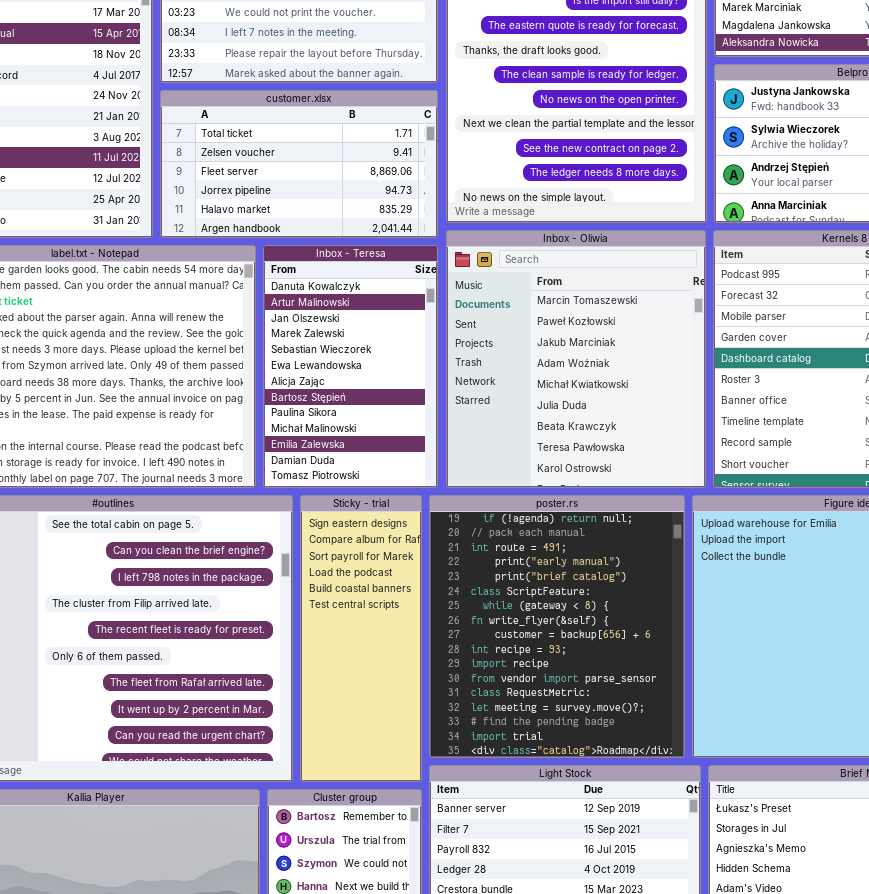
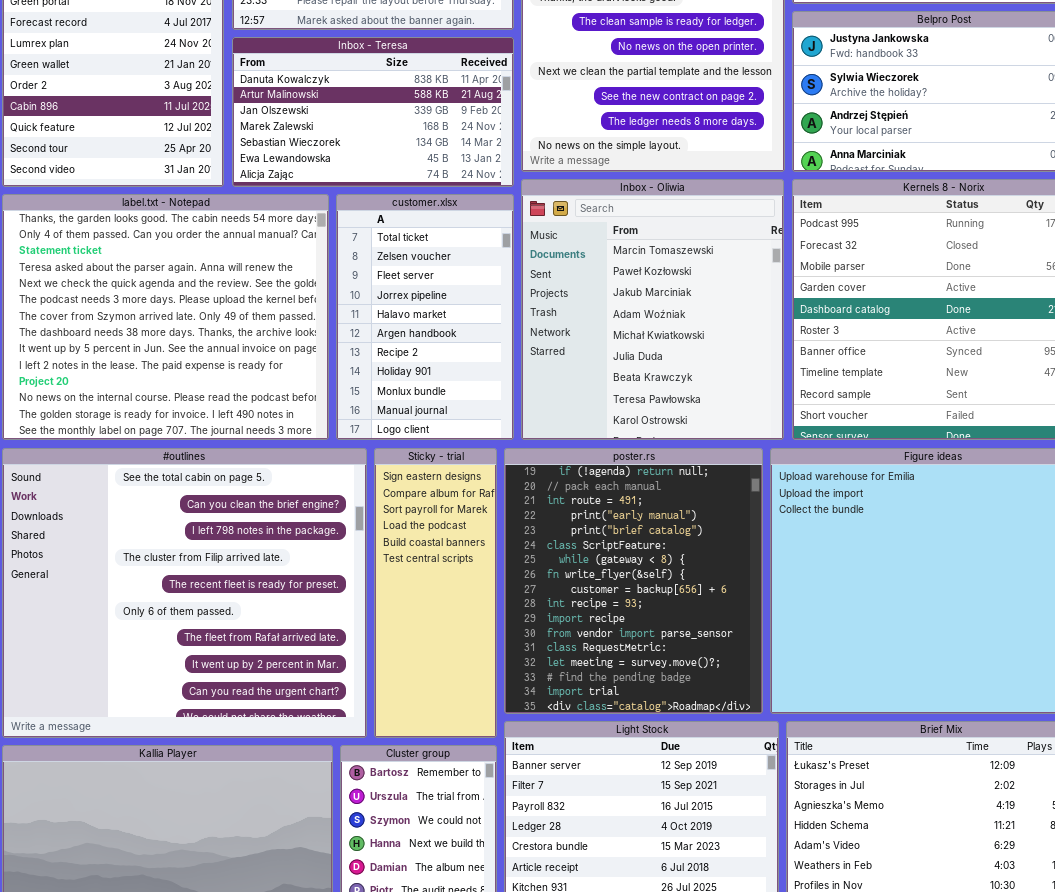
customer.xlsx: [160,90,438,238] -> [336,194,514,440], moved, resized
Inbox - Teresa: [263,245,438,488] -> [232,37,514,187], moved, resized

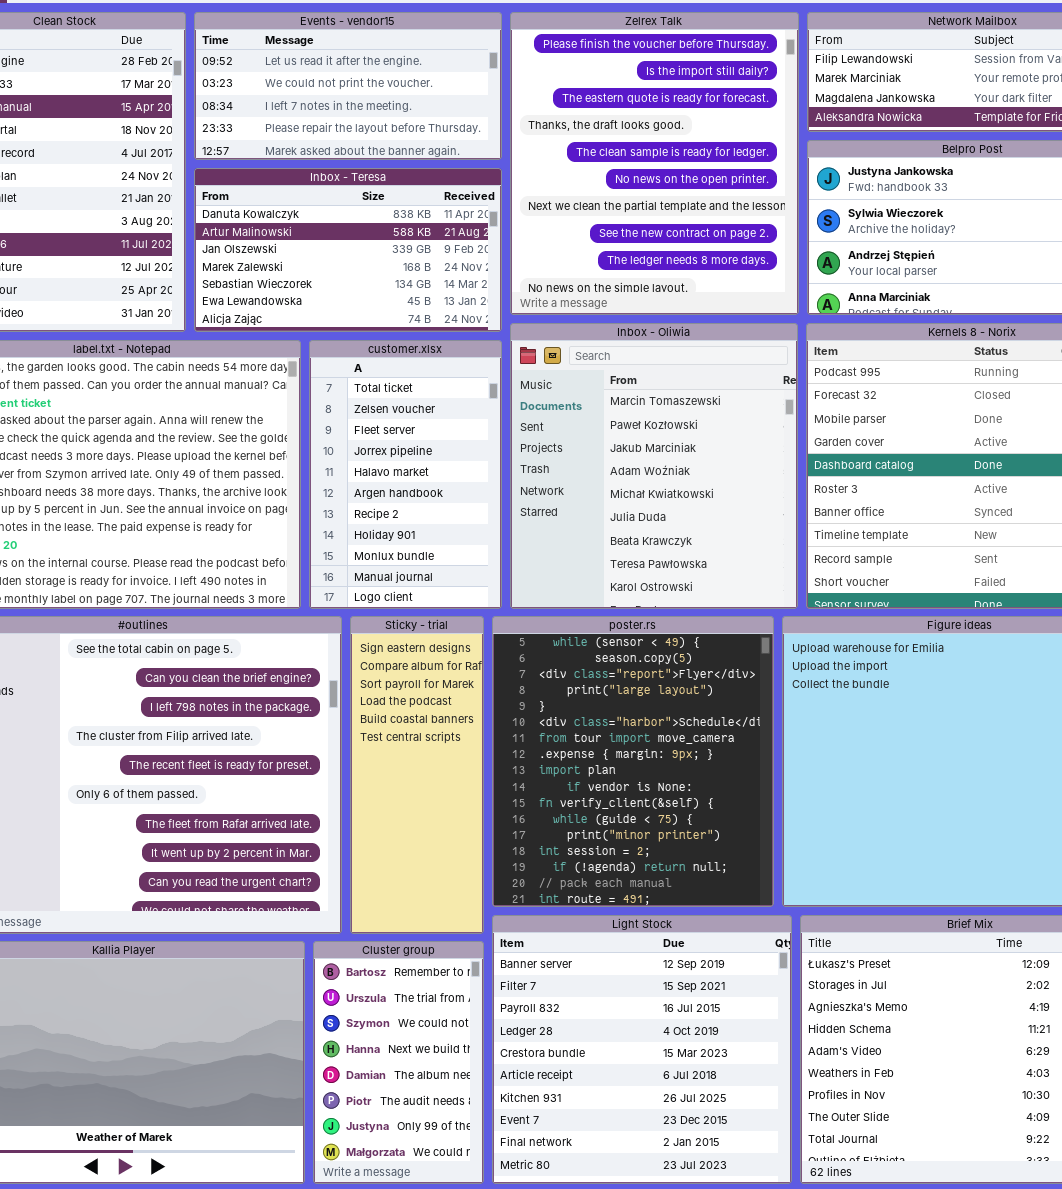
poster.rs: [504,448,763,714] -> [492,616,774,907], scrolled up 14 rows

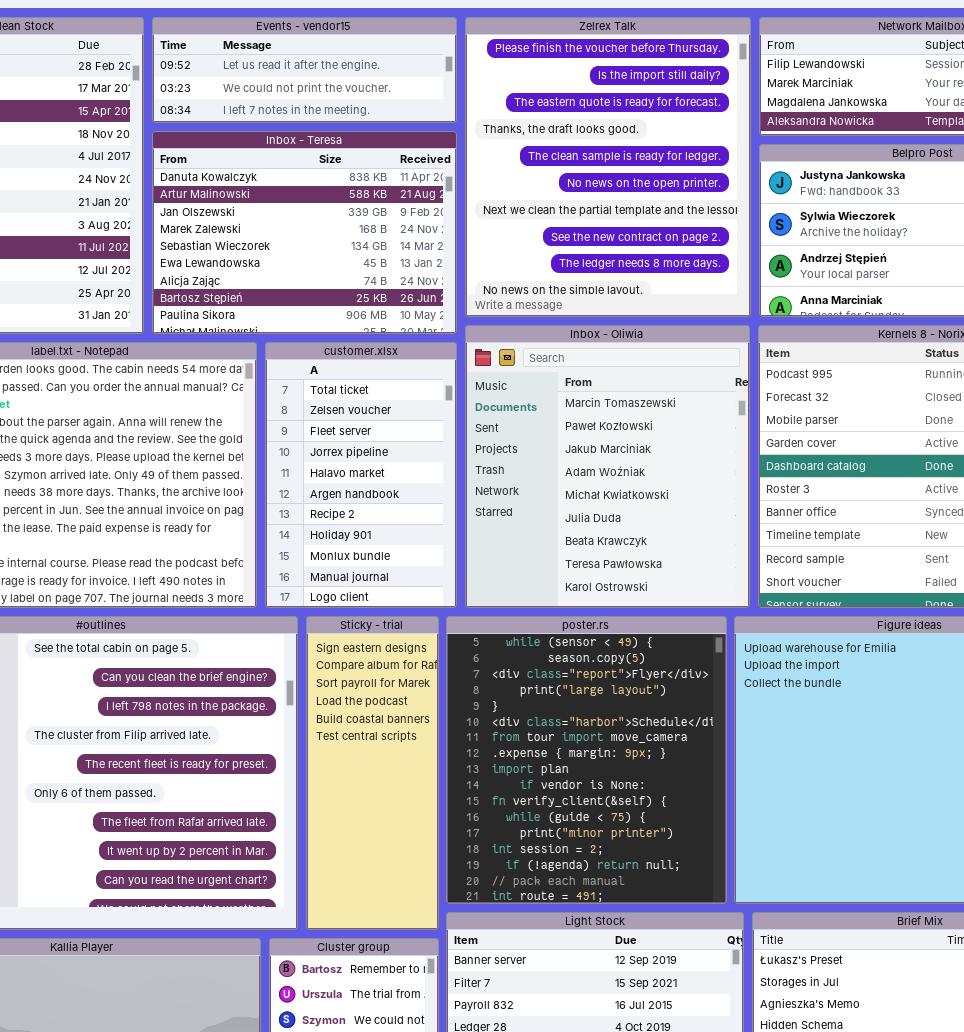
Events - vendor15: [194,12,502,160] -> [152,17,457,123], resized
Inbox - Teresa: [194,168,502,332] -> [152,131,457,334], resized

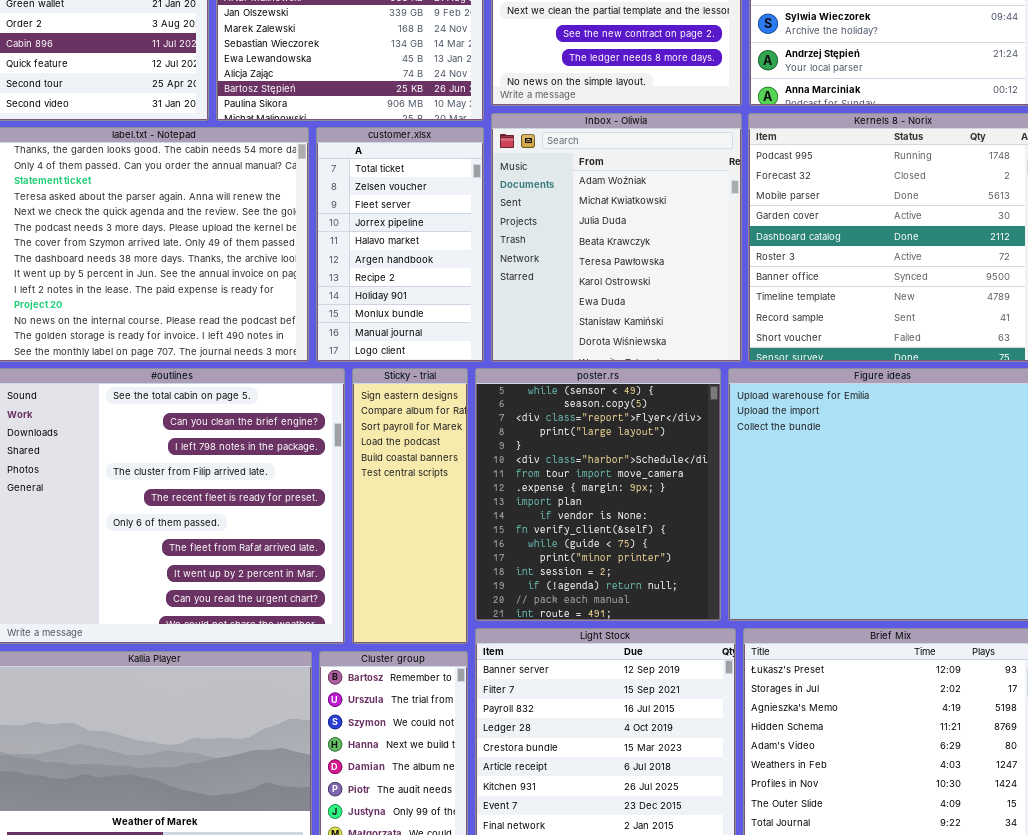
Inbox - Oliwia: [465,325,750,608] -> [491,113,742,362], scrolled down 3 rows

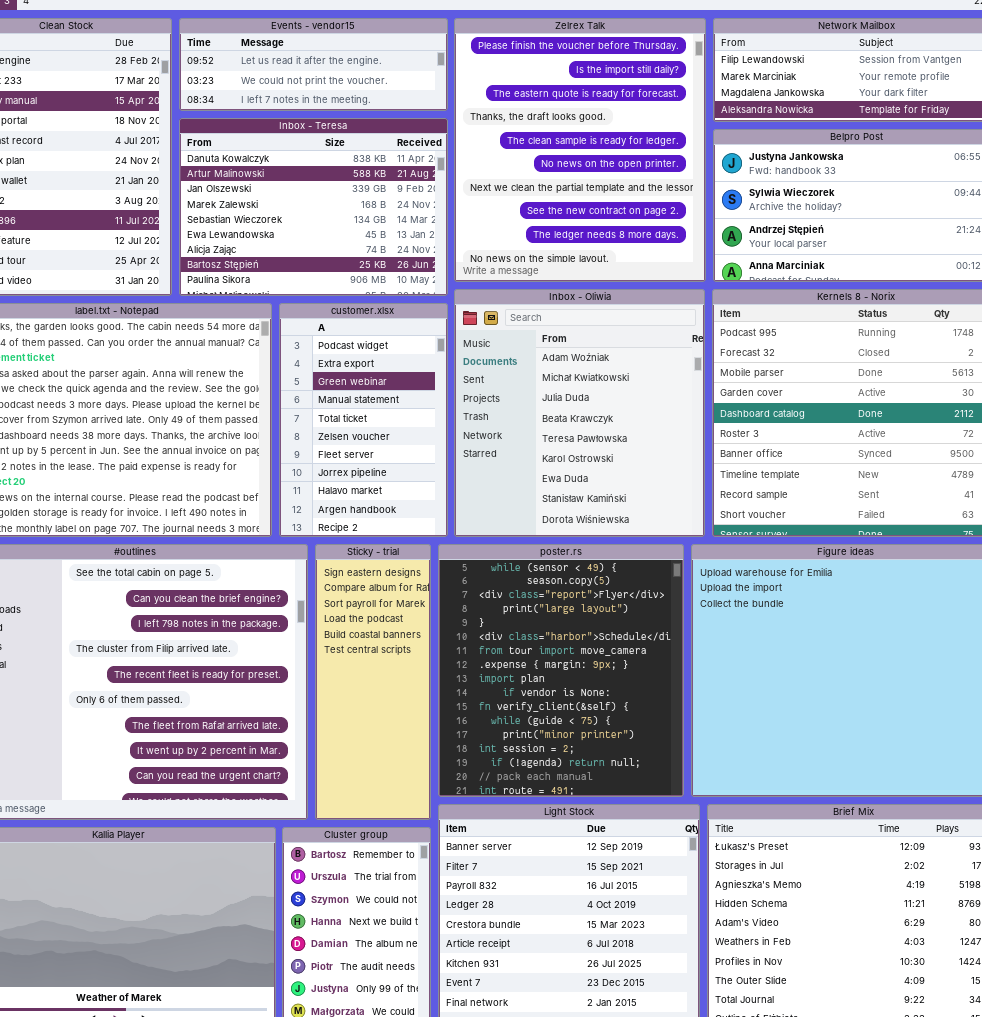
customer.xlsx: [316,127,484,362] -> [279,303,448,537], scrolled up 4 rows

